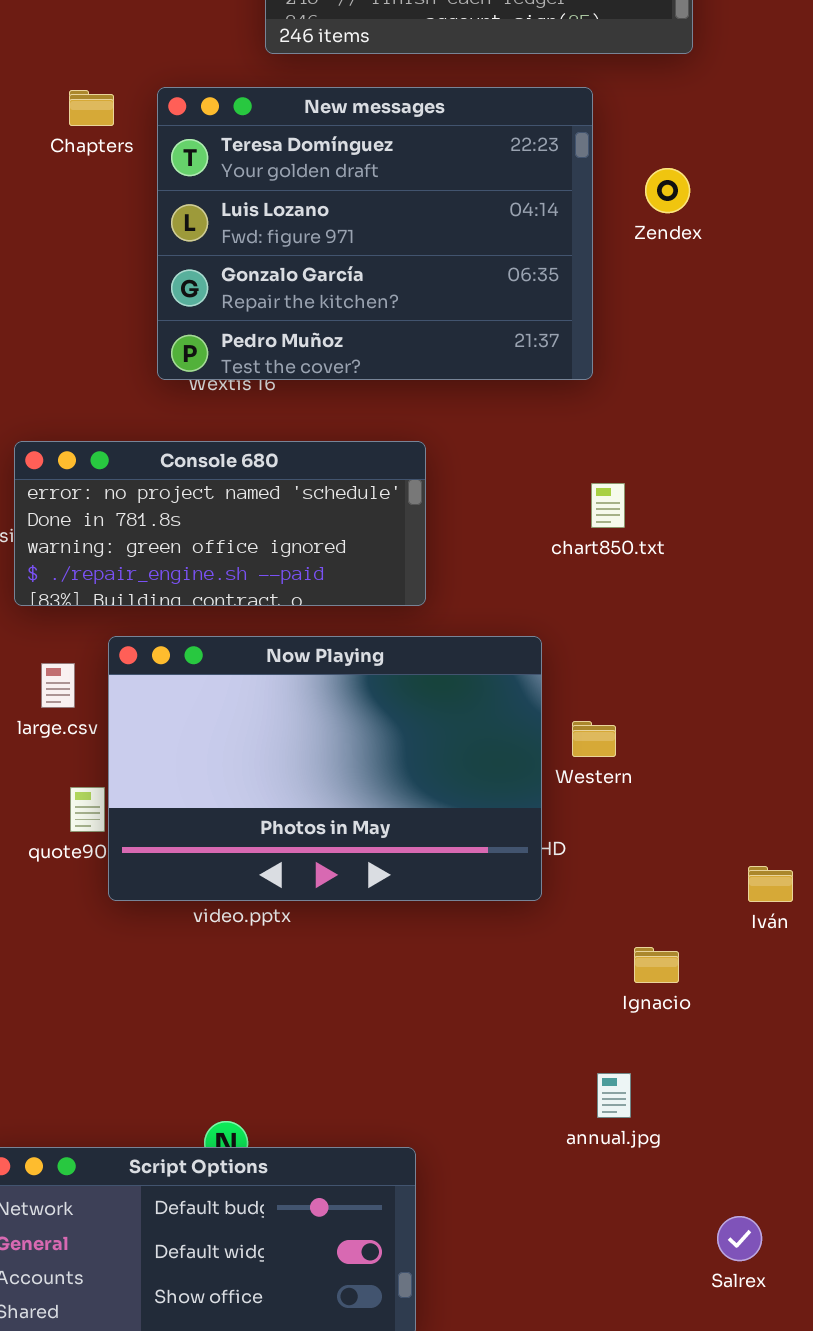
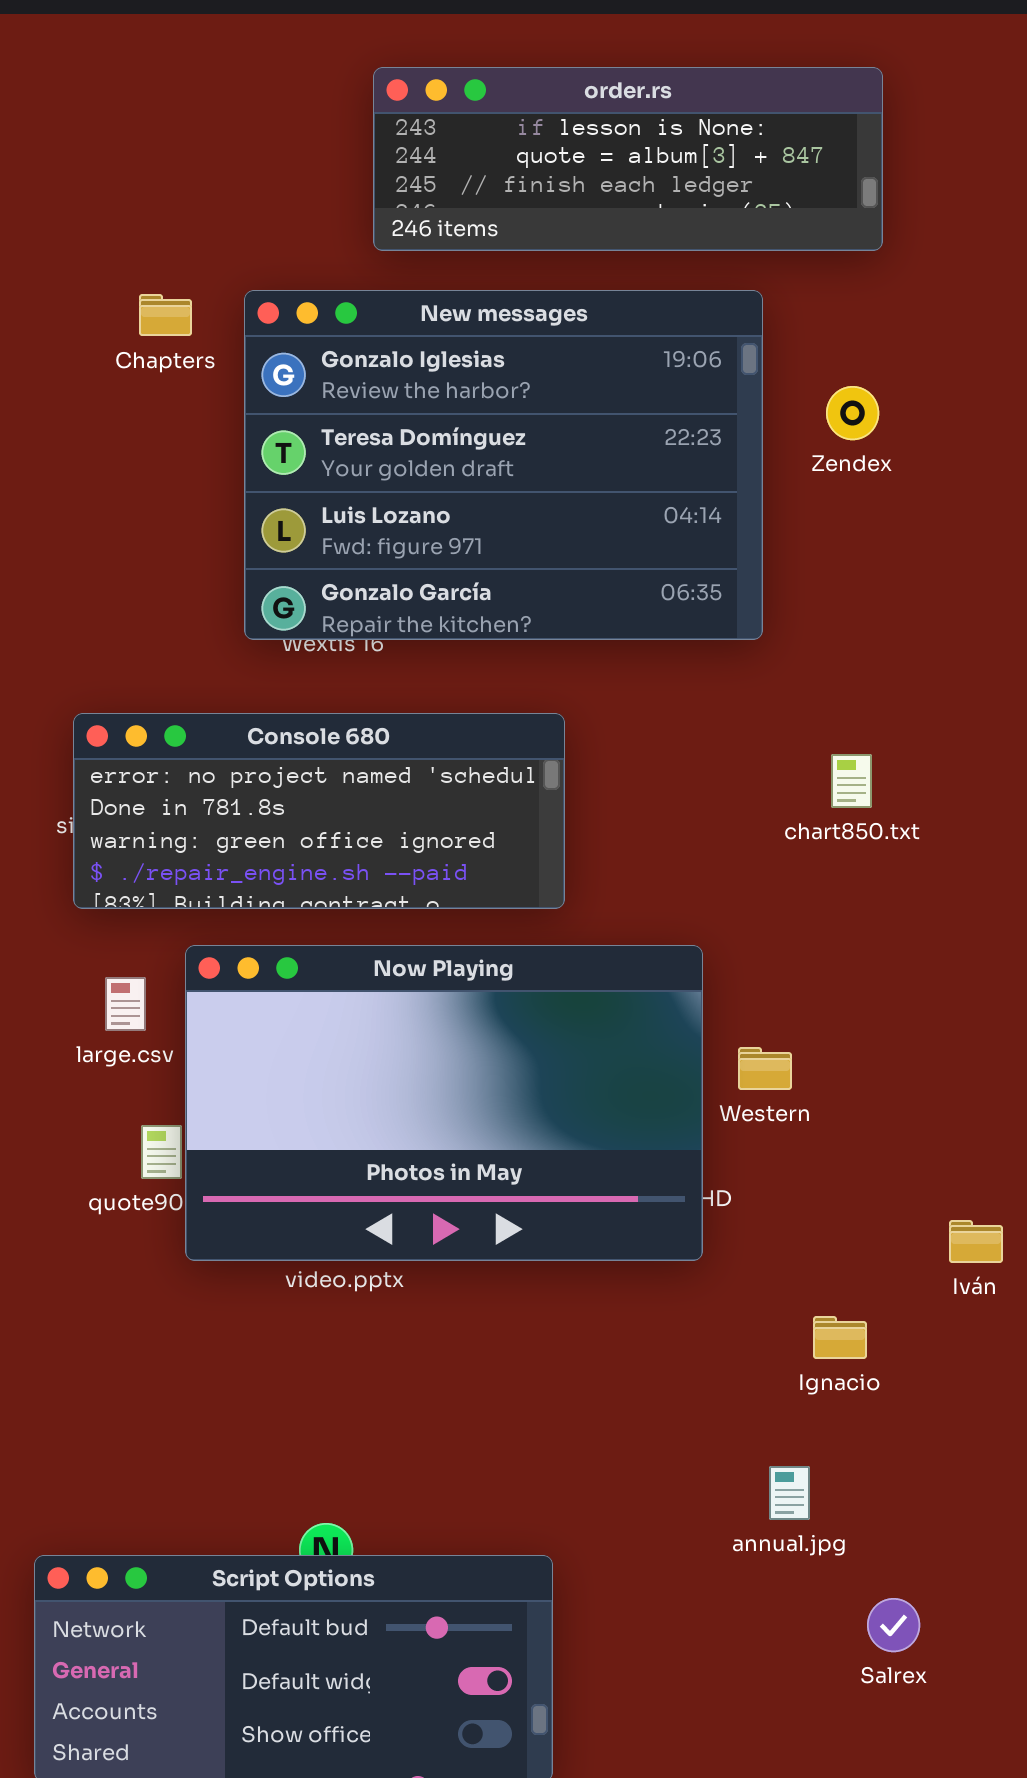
New messages: [157,87,593,380] -> [244,290,763,640], scrolled up 1 row
chart850.txt: [591,483,625,528] -> [831,754,872,808], moved
Salrex: [717,1216,762,1261] -> [867,1598,920,1652], moved

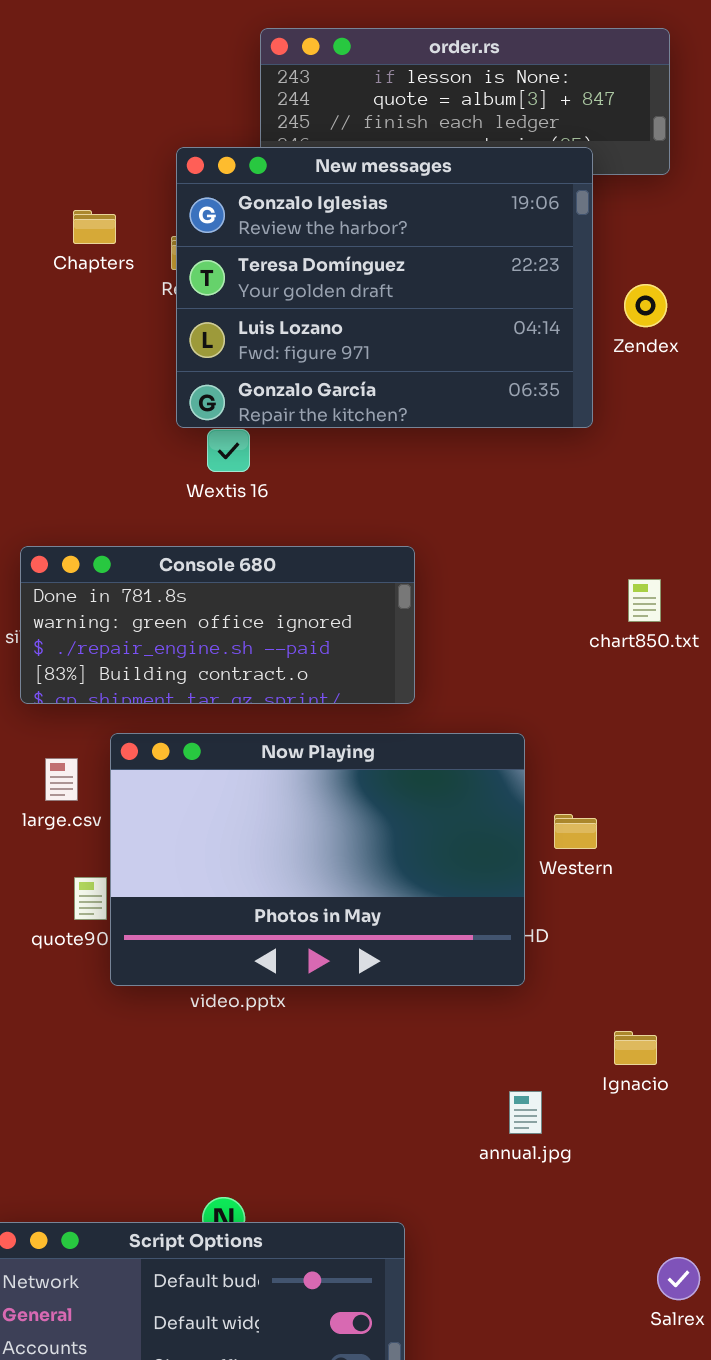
New messages: [244,290,763,640] -> [176,147,593,428], moved
Console 680: [73,713,565,909] -> [20,546,415,704], scrolled down 1 row
annual.jpg: [769,1466,810,1520] -> [509,1091,542,1134], moved

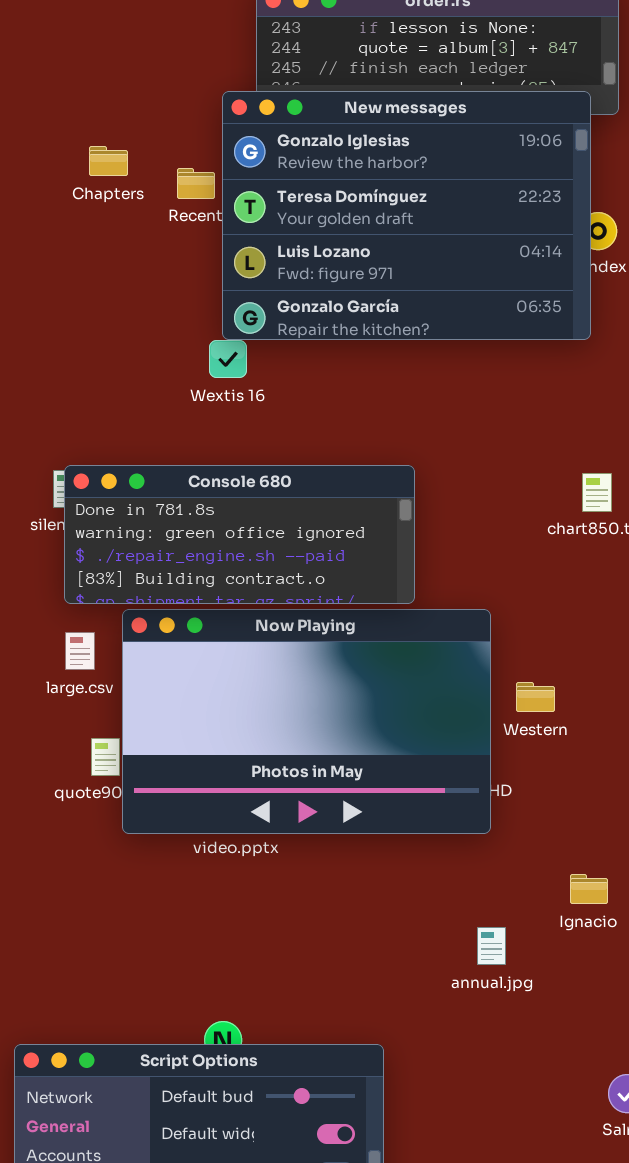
New messages: [176,147,593,428] -> [222,91,591,340], moved
Console 680: [20,546,415,704] -> [64,465,415,604], moved

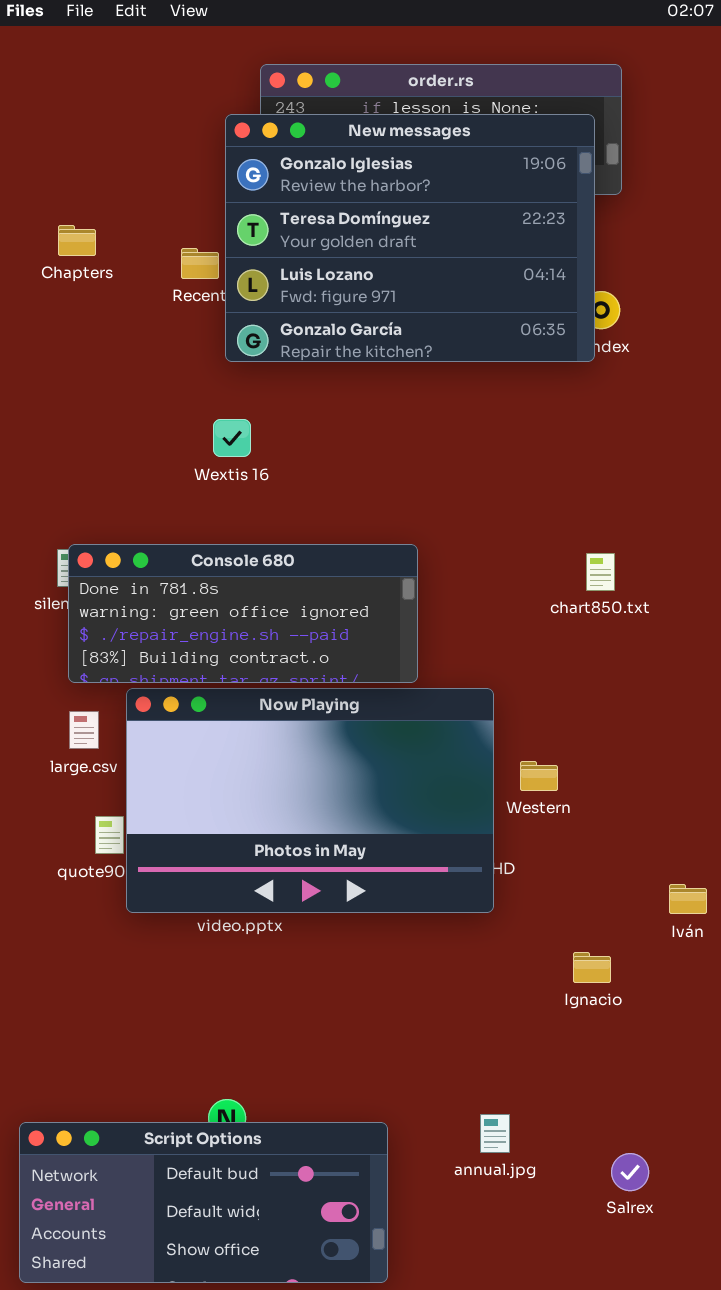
New messages: [222,91,591,340] -> [225,114,595,362], moved
Chapters: [89,146,128,176] -> [58,225,96,256], moved
annual.jpg: [477,927,506,965] -> [480,1114,510,1153], moved

